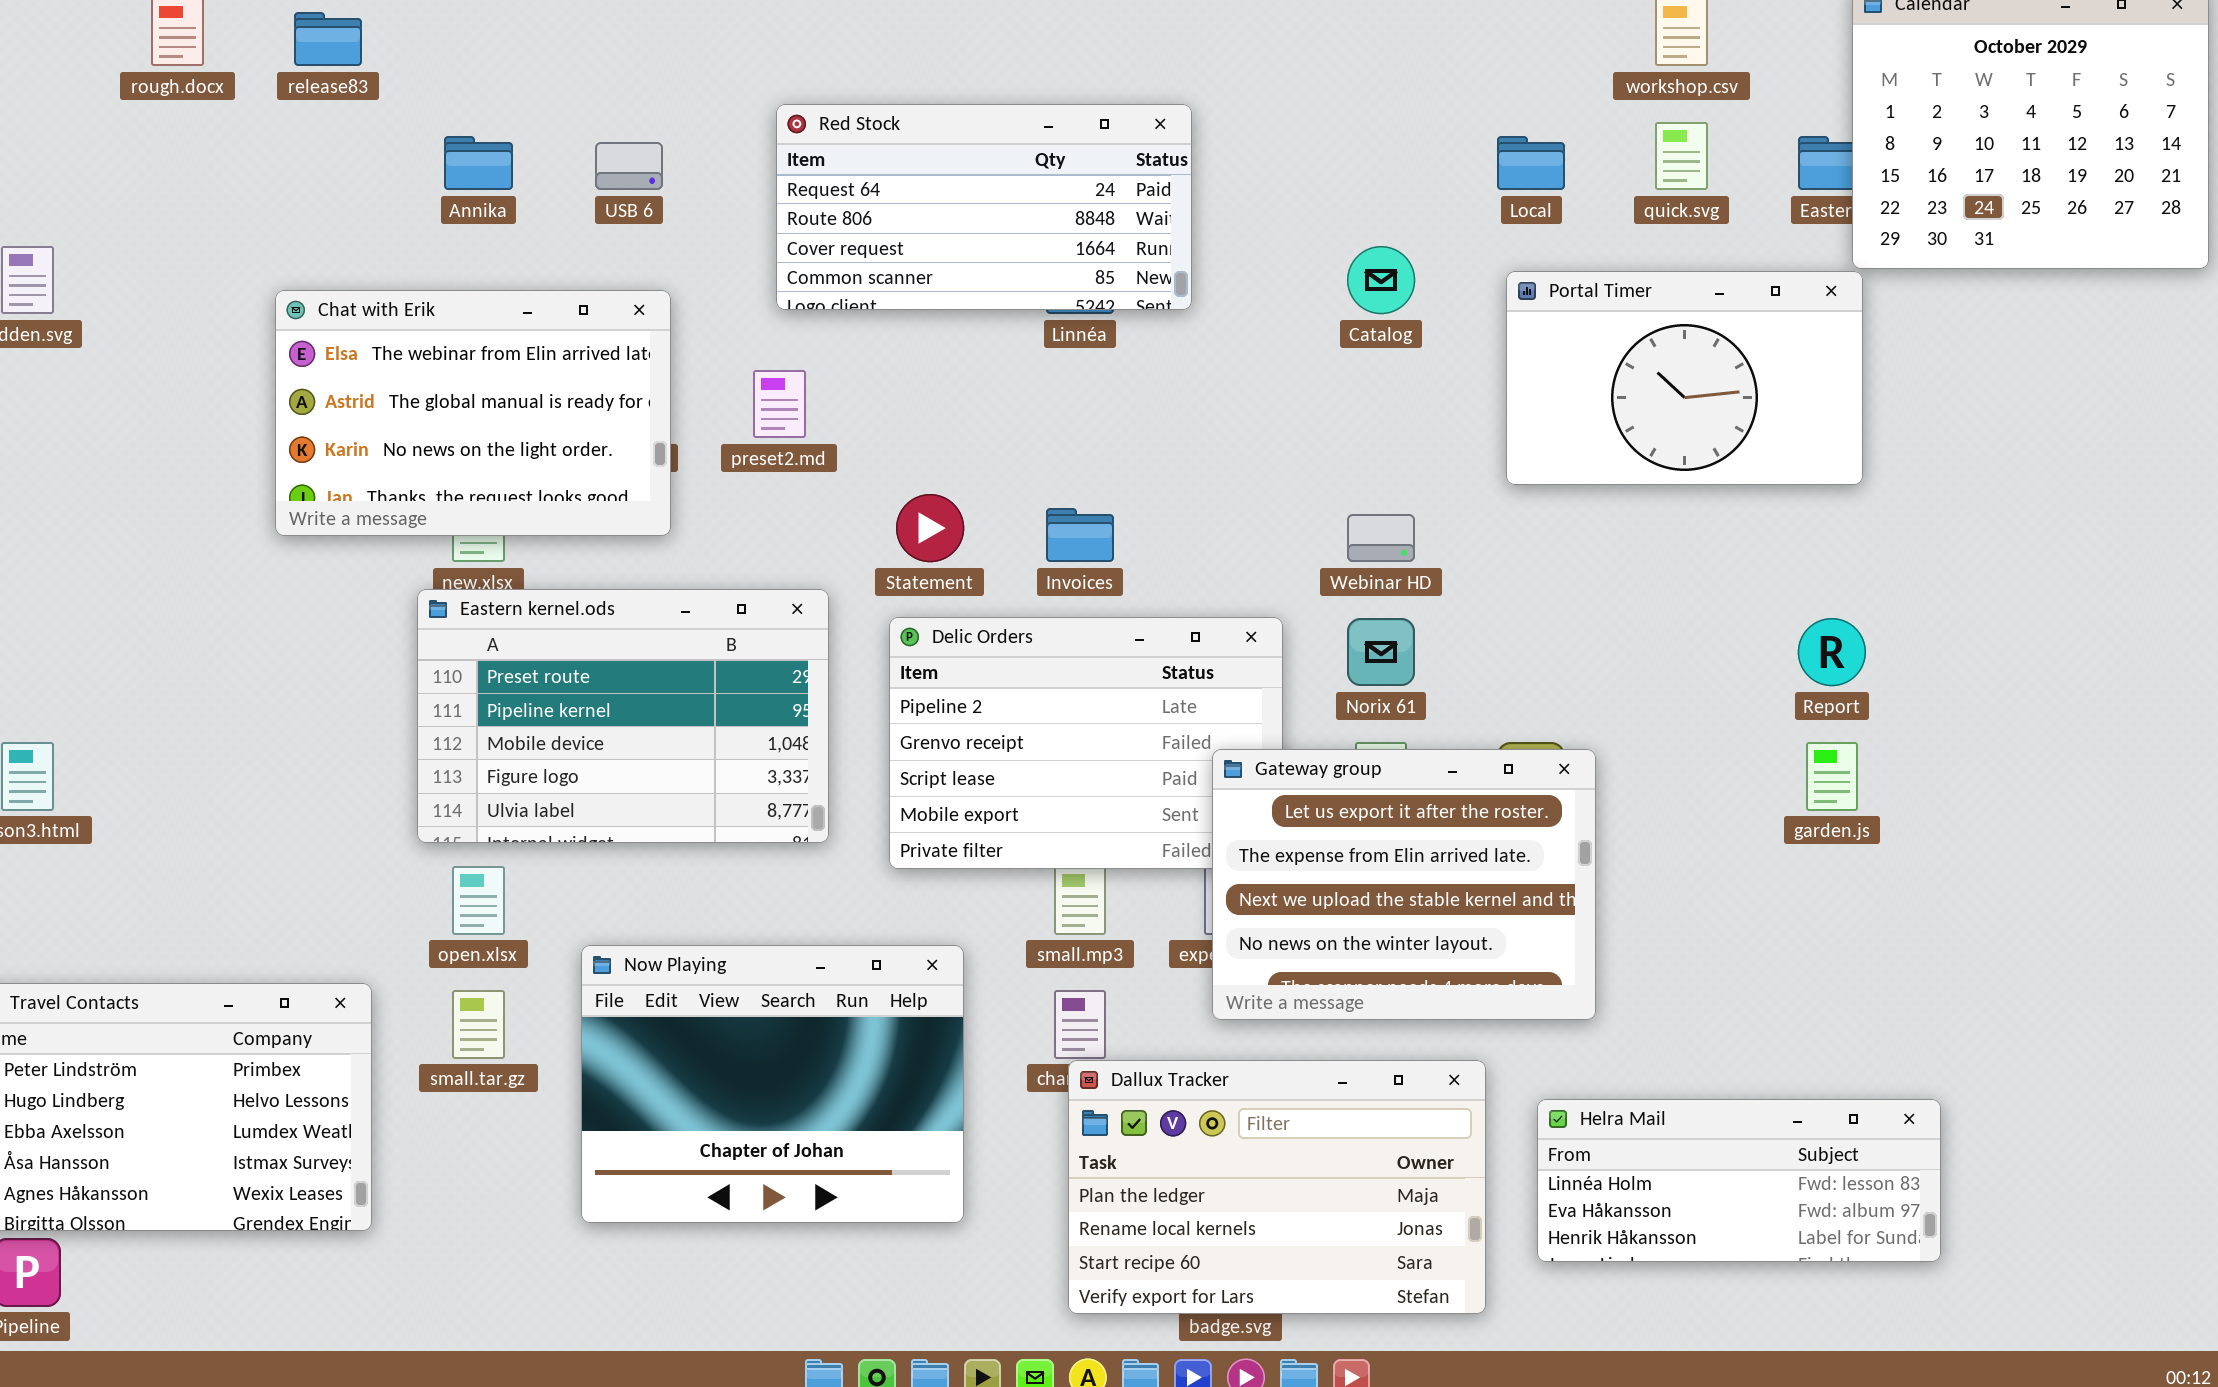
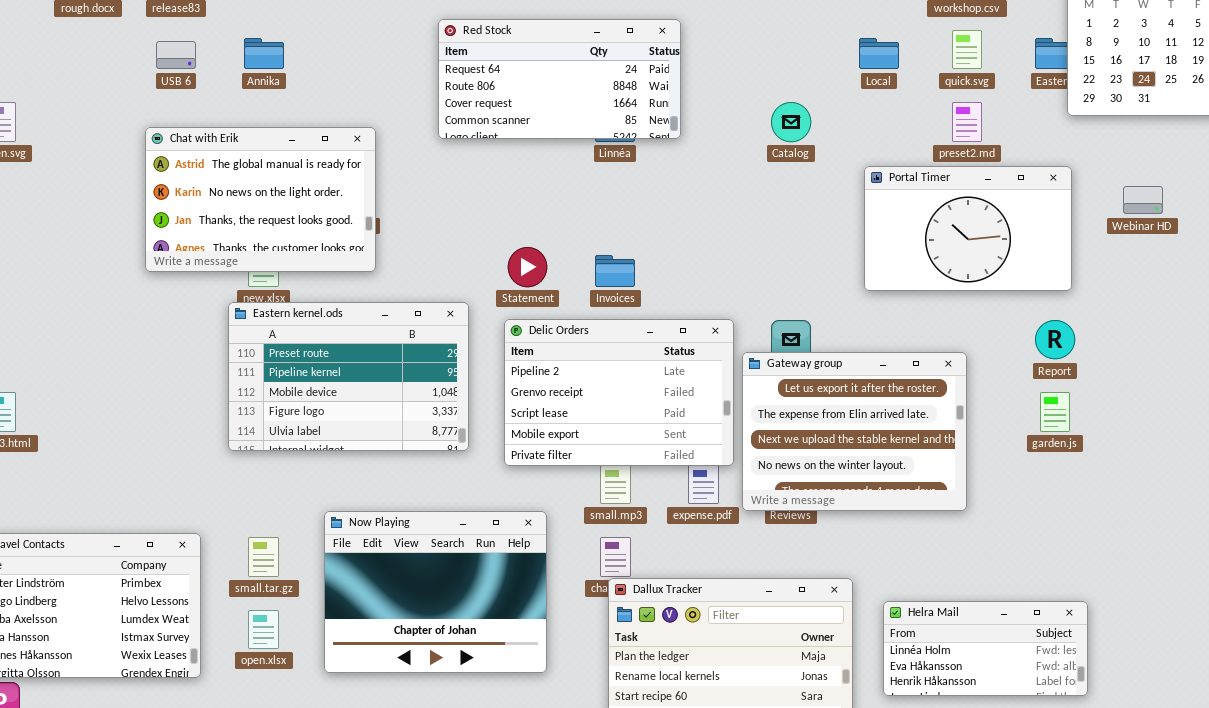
USB 6: [595,142,663,190] -> [156,41,196,69], moved
Portal Timer: [1506,271,1863,485] -> [864,166,1072,291], moved
Chat with Erik: [275,290,671,536] -> [145,127,376,272], scrolled down 1 row
preset2.md: [753,370,806,438] -> [952,102,982,142], moved
Webinar HD: [1347,514,1415,562] -> [1123,186,1163,214], moved
Gateway group: [1212,749,1596,1020] -> [742,352,967,511], moved
open.xlsx: [452,866,505,935] -> [248,610,279,649], moved
Helra Mail: [1537,1099,1941,1262] -> [883,601,1088,696], resized

